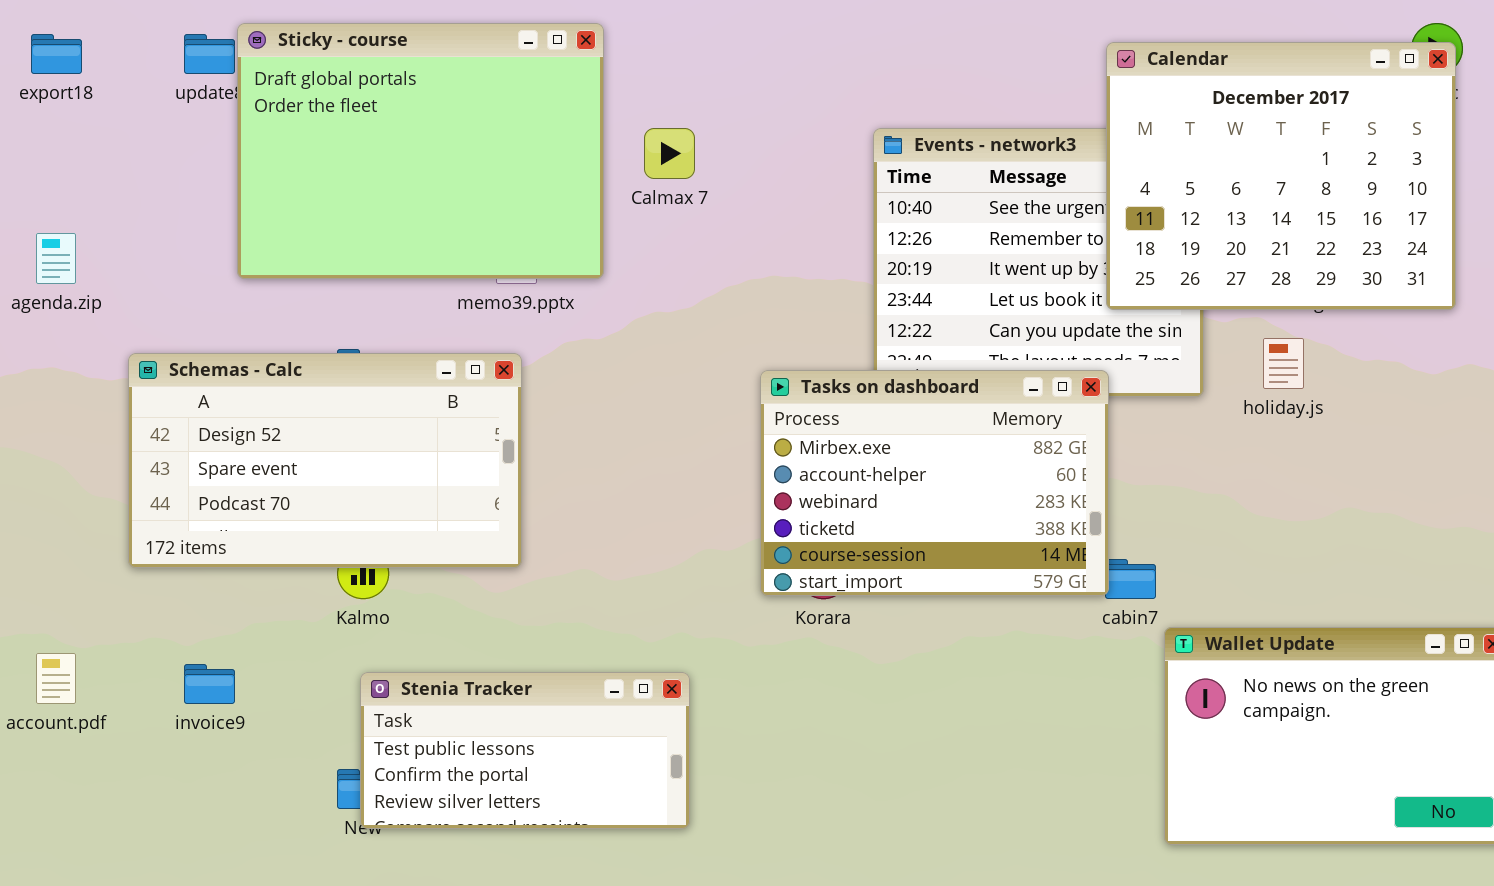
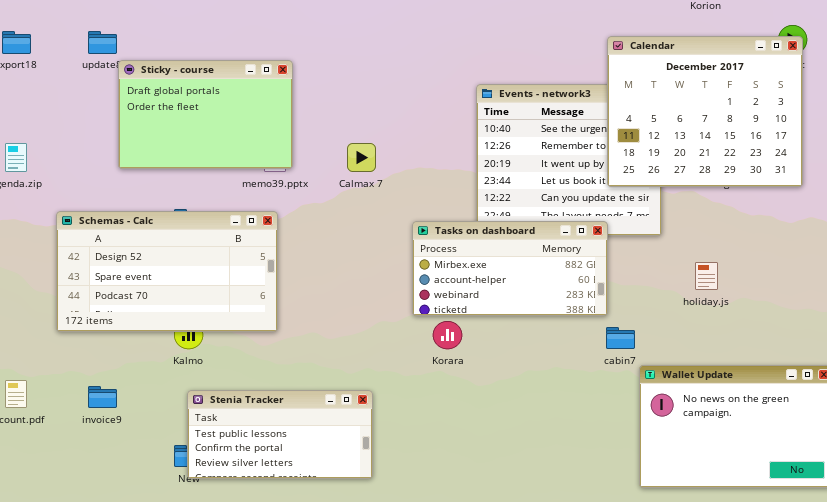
Sticky - course: [237,23,604,279] -> [118,60,293,169], resized
Calmax 7: [644,128,695,179] -> [347,143,376,172], moved
holiday.js: [1263,338,1304,389] -> [695,262,718,290], moved
Tasks on dashboard: [760,370,1109,596] -> [412,221,608,316], resized

